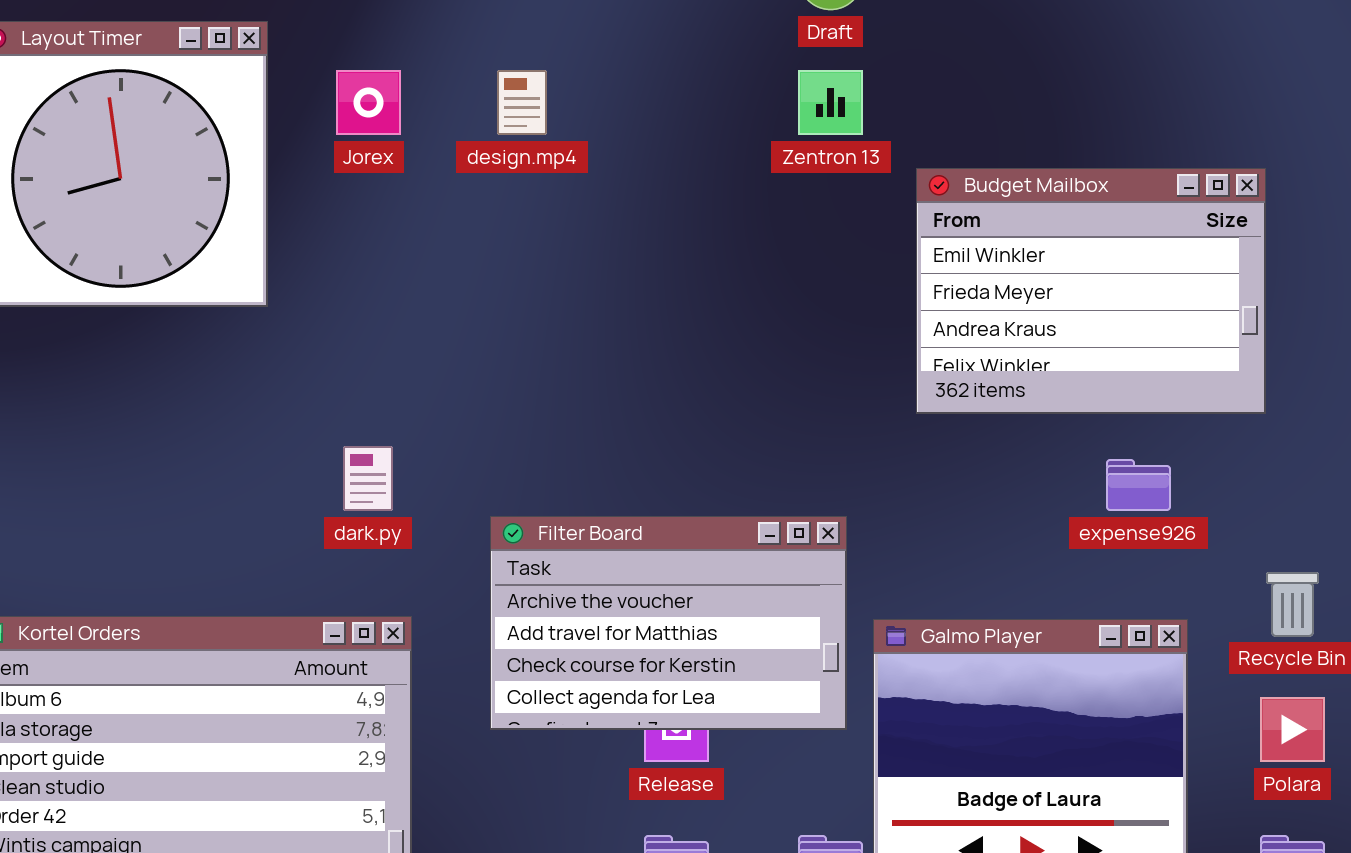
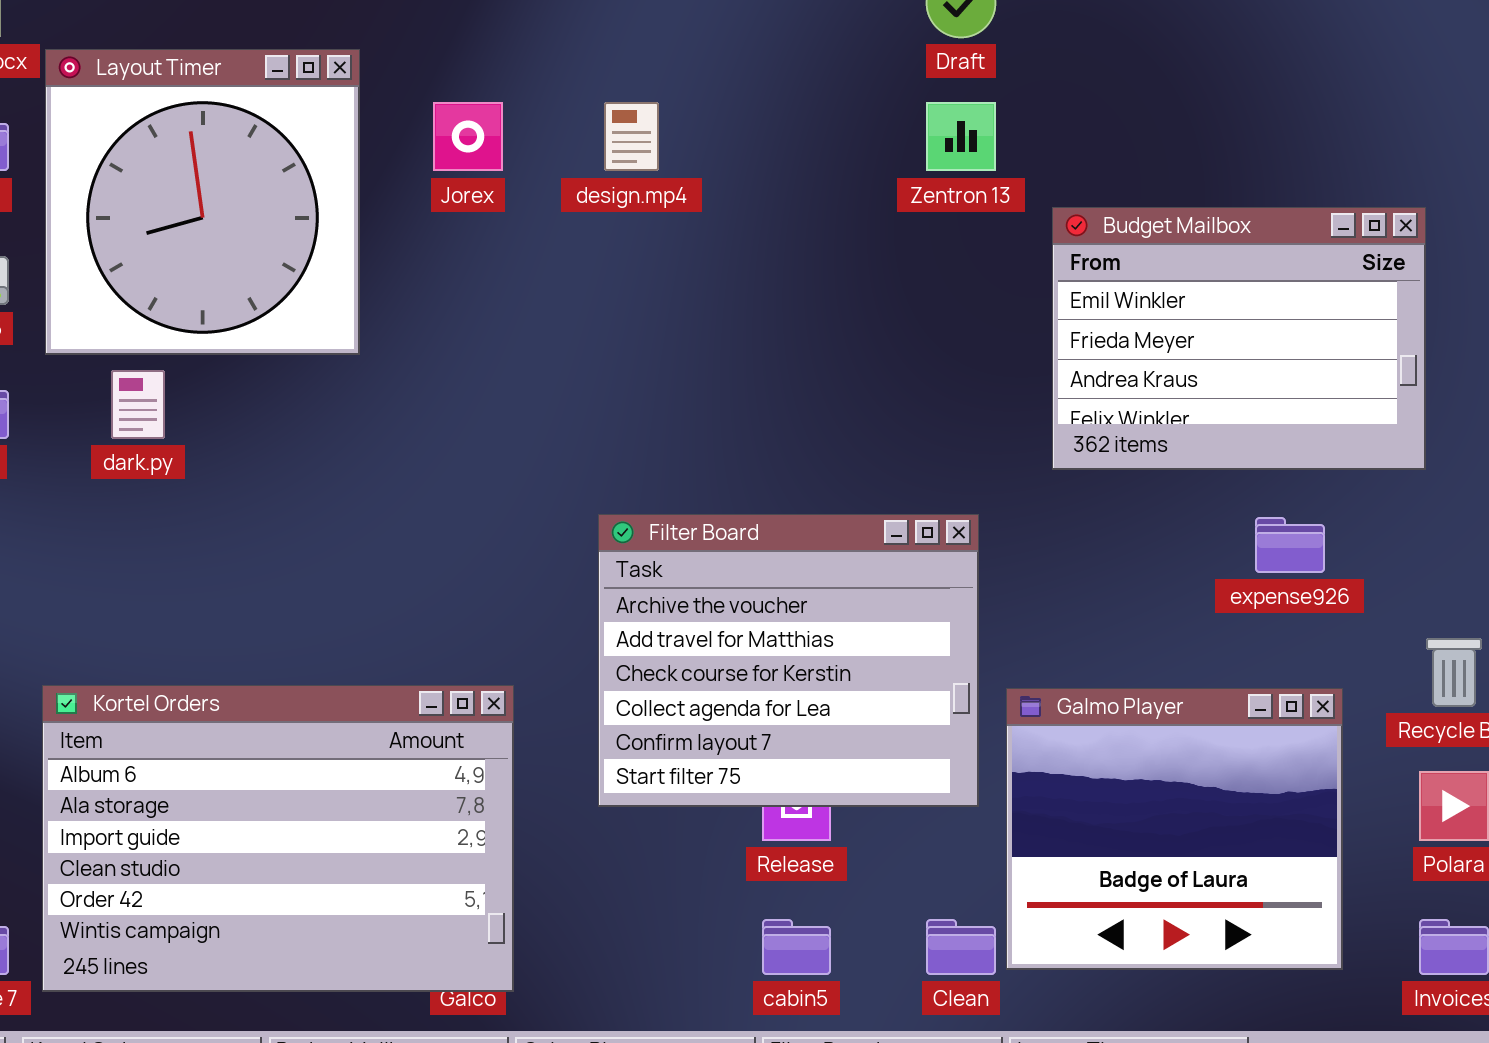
dark.py: [343,446,393,511] -> [111,370,165,439], moved
Filter Board: [490,516,847,730] -> [598,514,979,807], resized

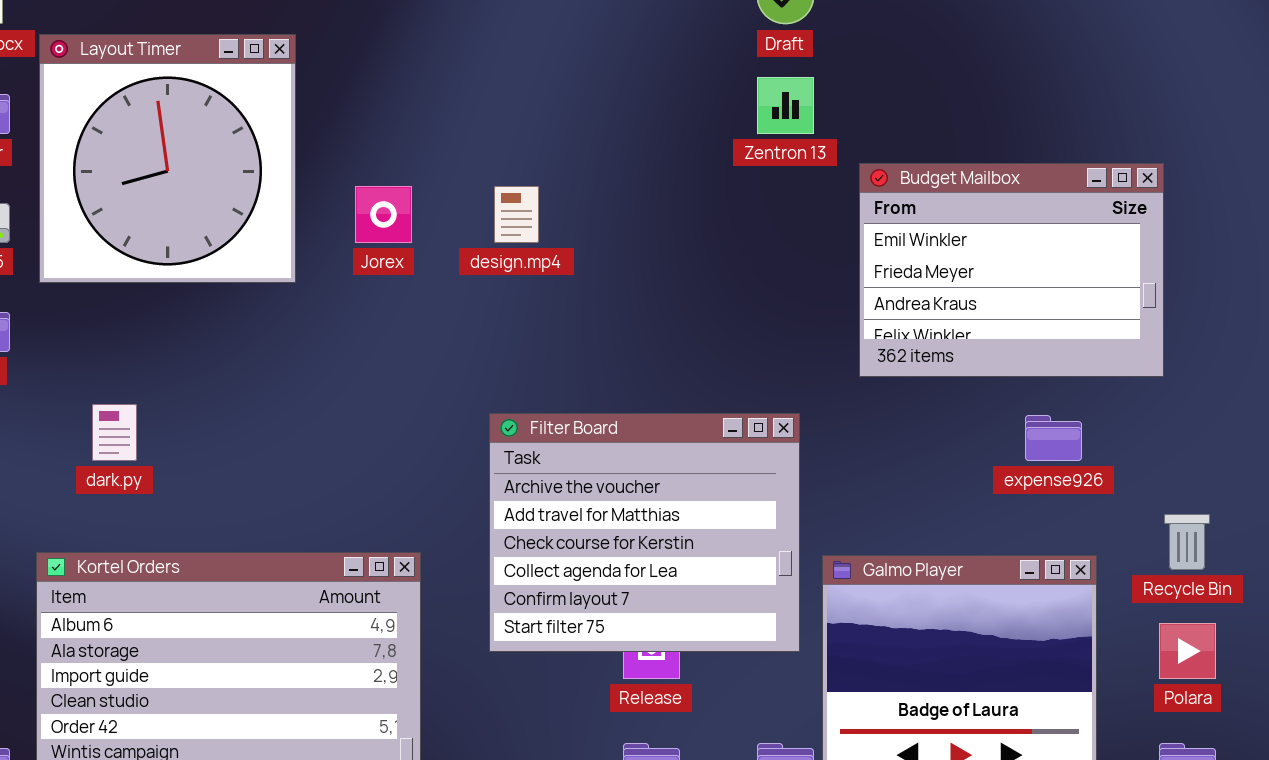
Jorex: [433,102,503,171] -> [355,186,412,243], moved
design.mp4: [604,102,659,171] -> [494,186,539,243], moved
dark.py: [111,370,165,439] -> [92,404,137,461], moved

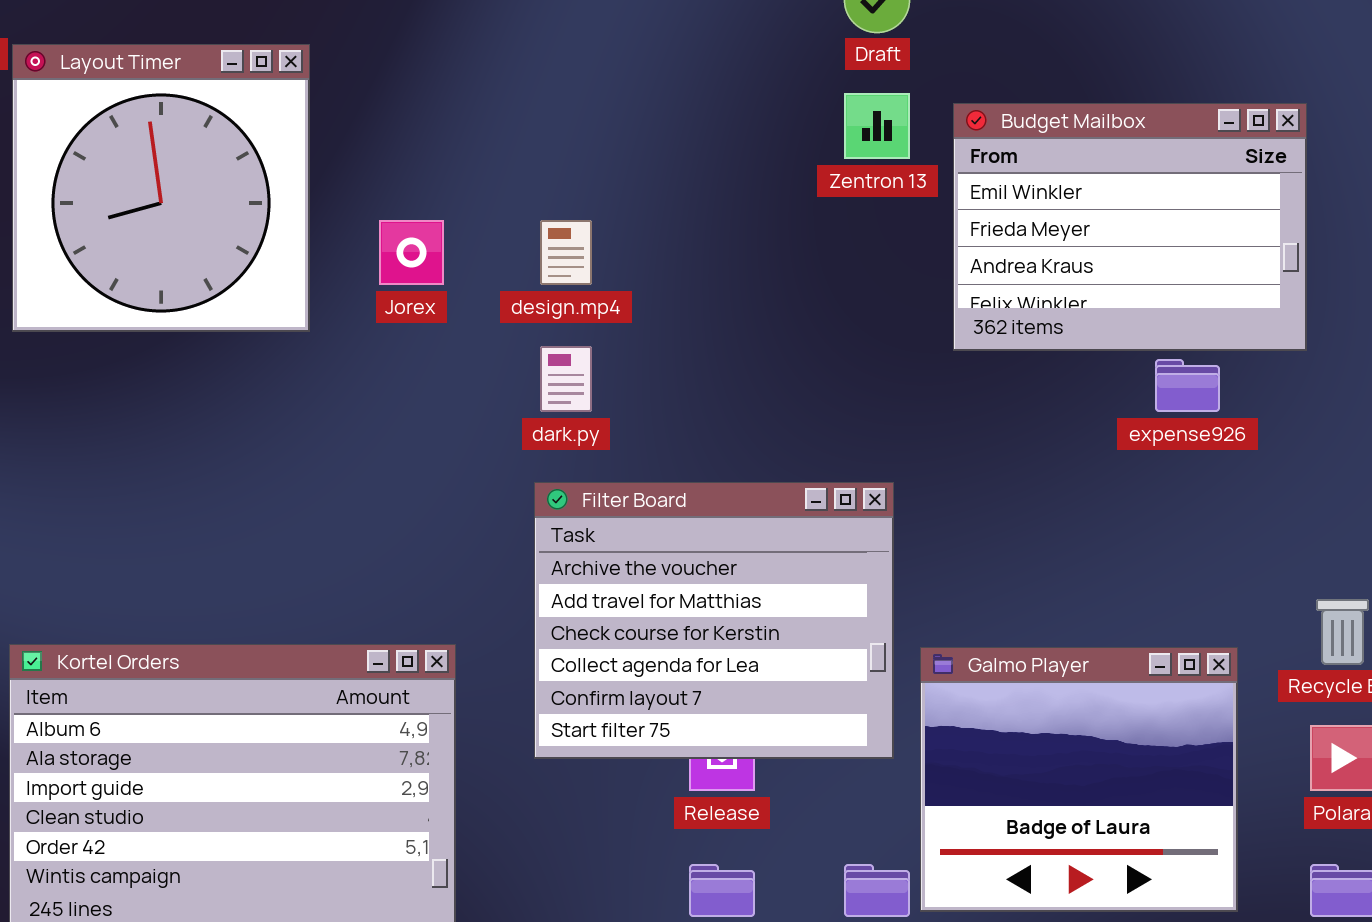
Budget Mailbox: [859,163,1164,377] -> [953,103,1307,351], moved
dark.py: [92,404,137,461] -> [540,346,592,412], moved
expense926: [1025,415,1082,461] -> [1155,359,1220,412], moved

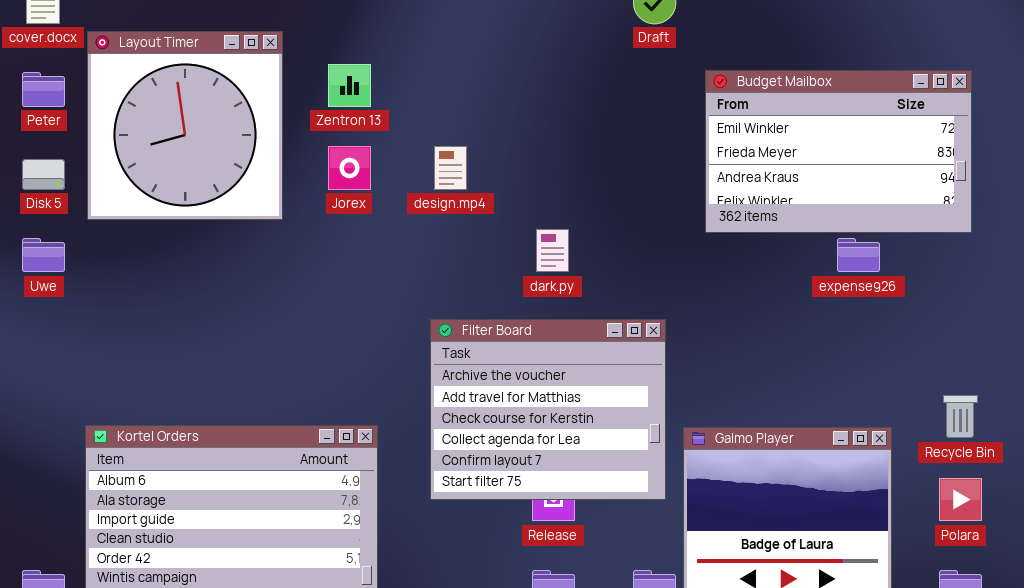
Zentron 13: [844,93,910,159] -> [328,64,371,107], moved
Budget Mailbox: [953,103,1307,351] -> [705,70,972,233], resized
dark.py: [540,346,592,412] -> [536,229,569,272], moved

